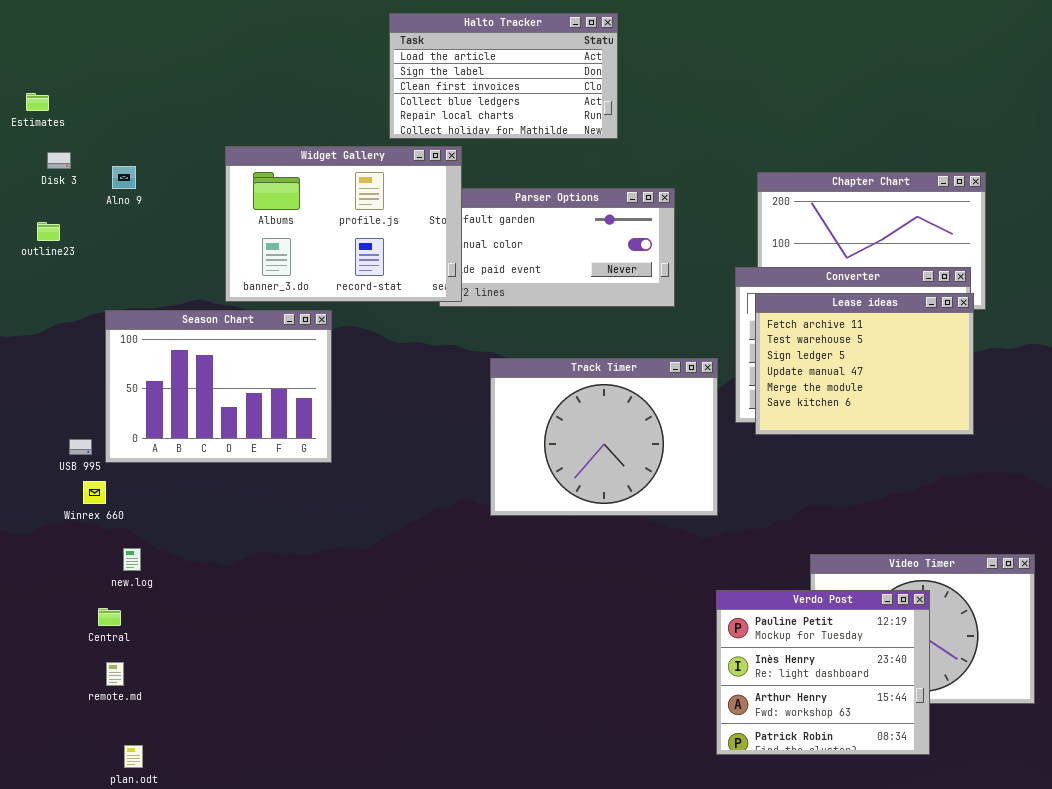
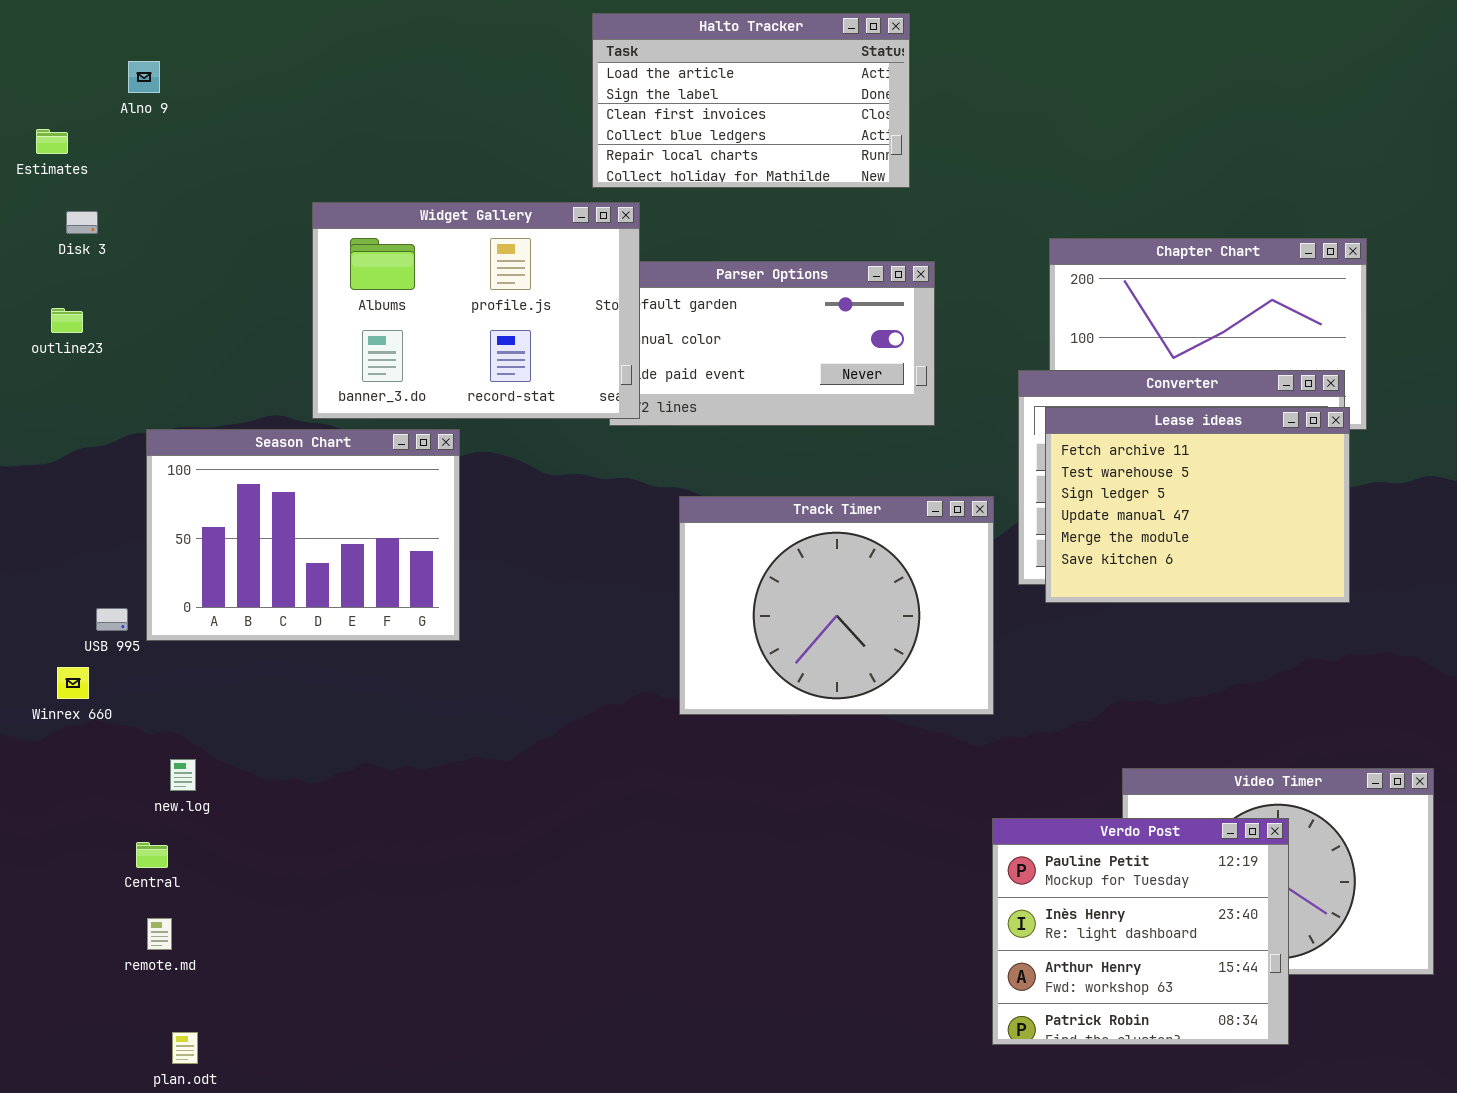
Halto Tracker: [389,13,618,139] -> [592,13,910,188], moved
Alno 9: [112,166,136,189] -> [128,61,160,93], moved
Winrex 660: [83,481,106,504] -> [57,667,89,699], moved

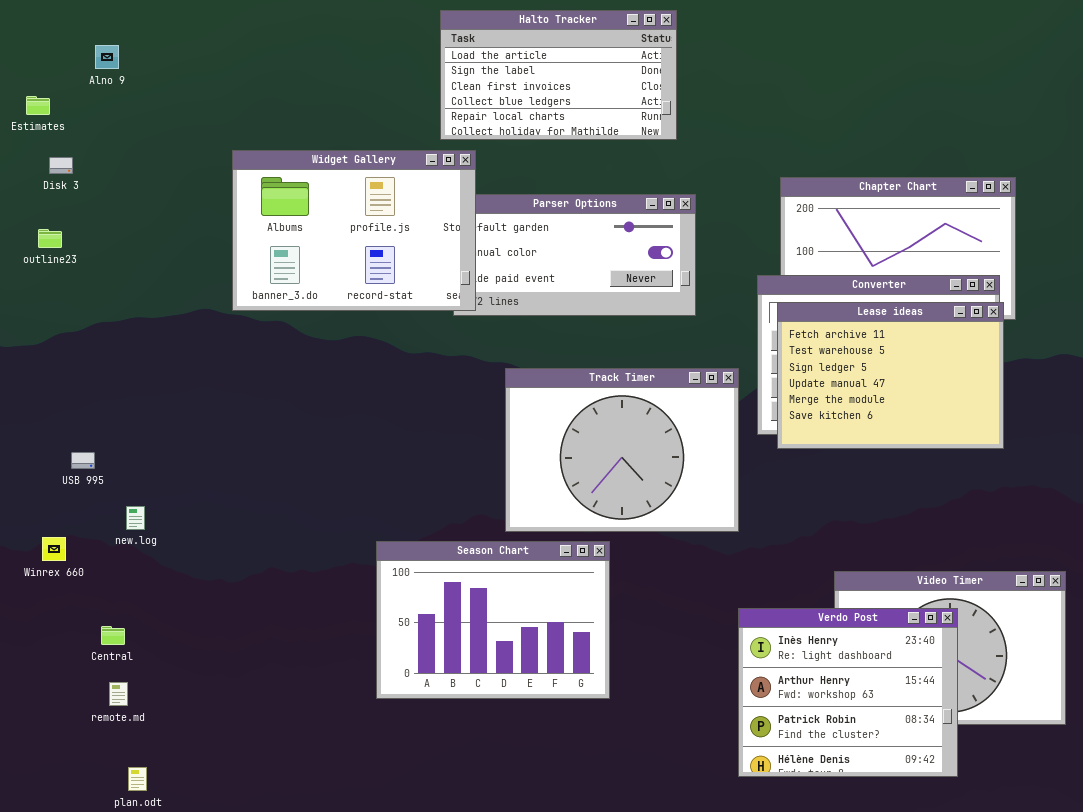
Season Chart: [146,429,460,641] -> [376,541,610,699], moved
Winrex 660: [57,667,89,699] -> [42,537,66,561], moved
new.log: [170,759,196,791] -> [126,506,145,530], moved
Verdo Post: [992,818,1289,1045] -> [738,608,958,777], scrolled down 1 row

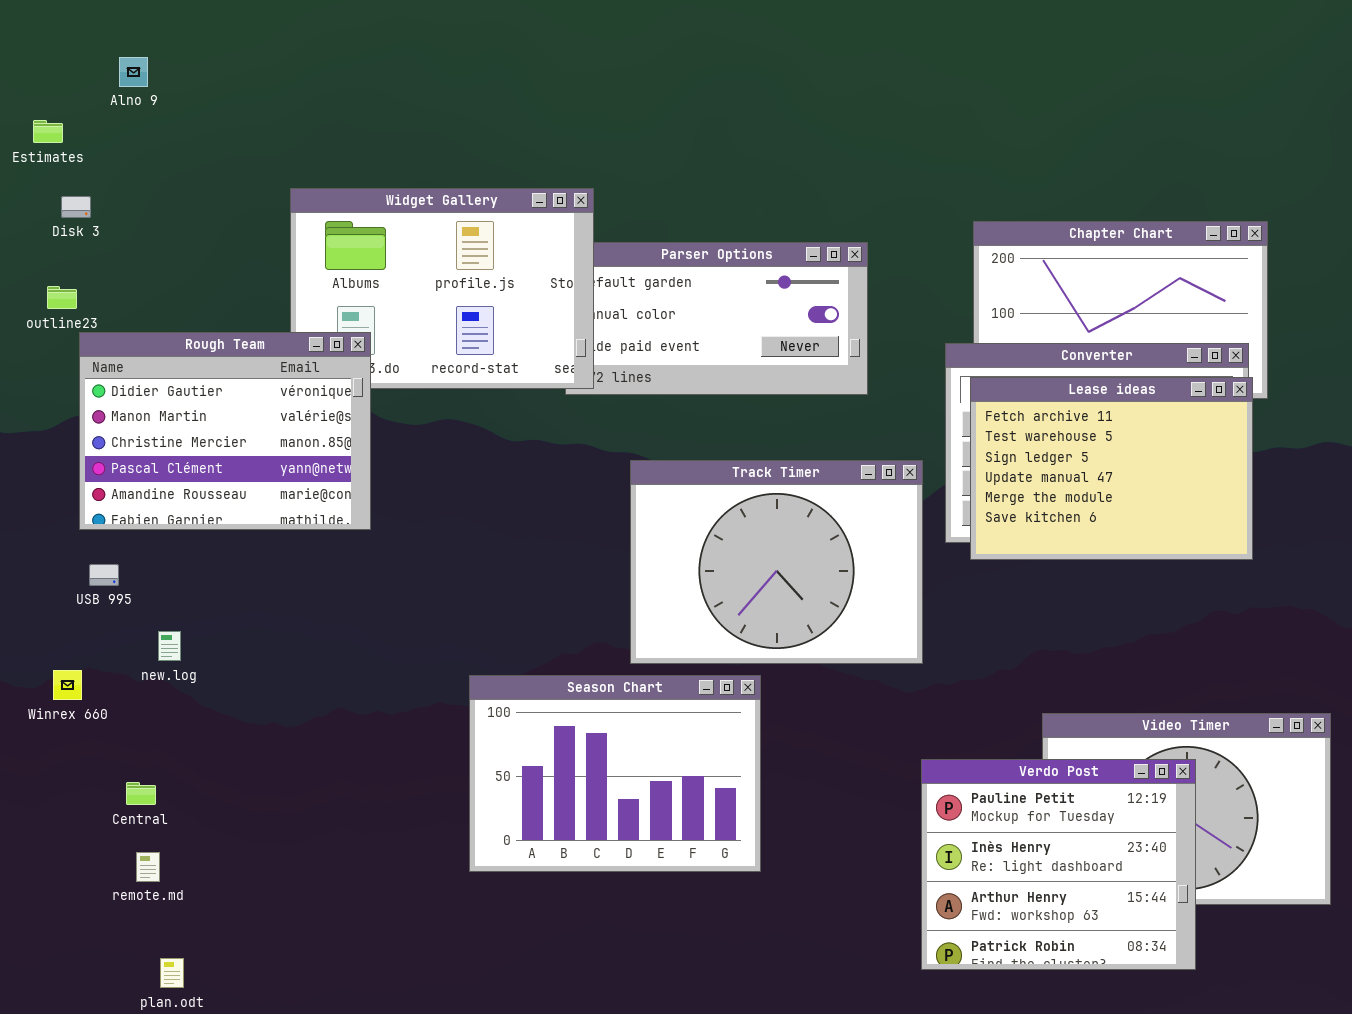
Halto Tracker: [440,10,677,140] -> none, closed
Rough Team: none -> [79,332,371,530], opened
Verdo Post: [738,608,958,777] -> [921,759,1196,970], scrolled up 1 row

